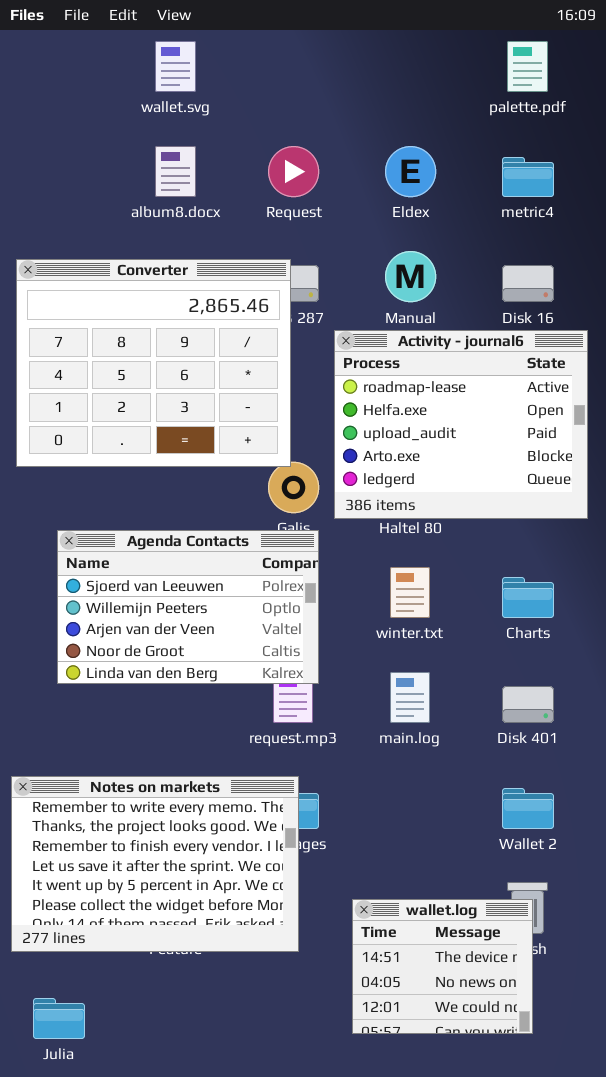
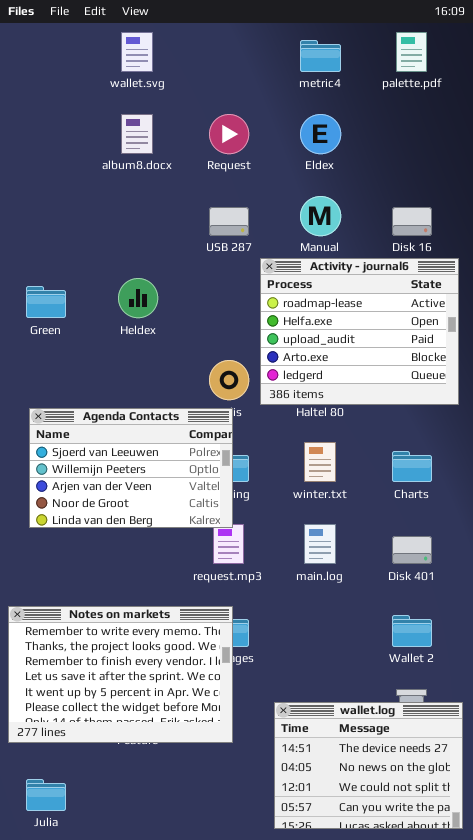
metric4: [502,157,554,197] -> [300,40,341,72], moved
Converter: [16,259,291,467] -> none, closed
Agenda Contacts: [57,530,319,684] -> [29,408,233,528], moved
wallet.log: [352,899,533,1034] -> [274,702,463,829], resized

